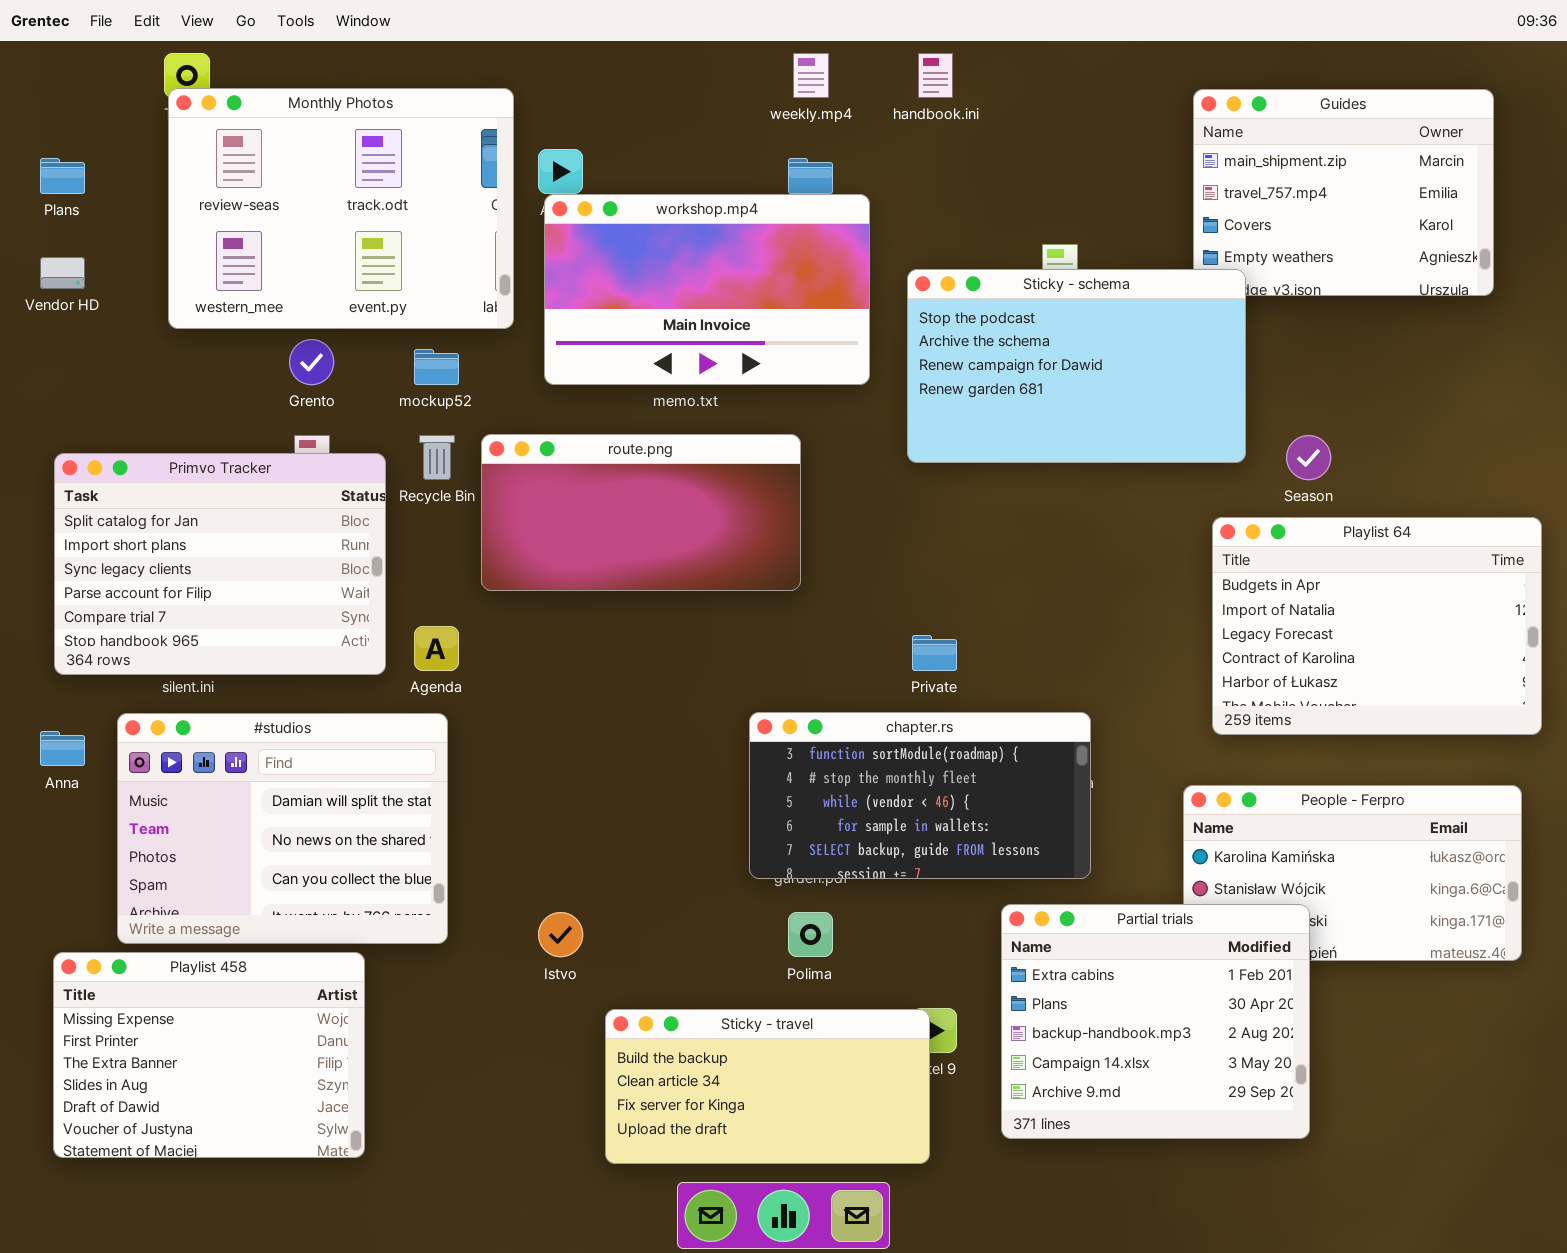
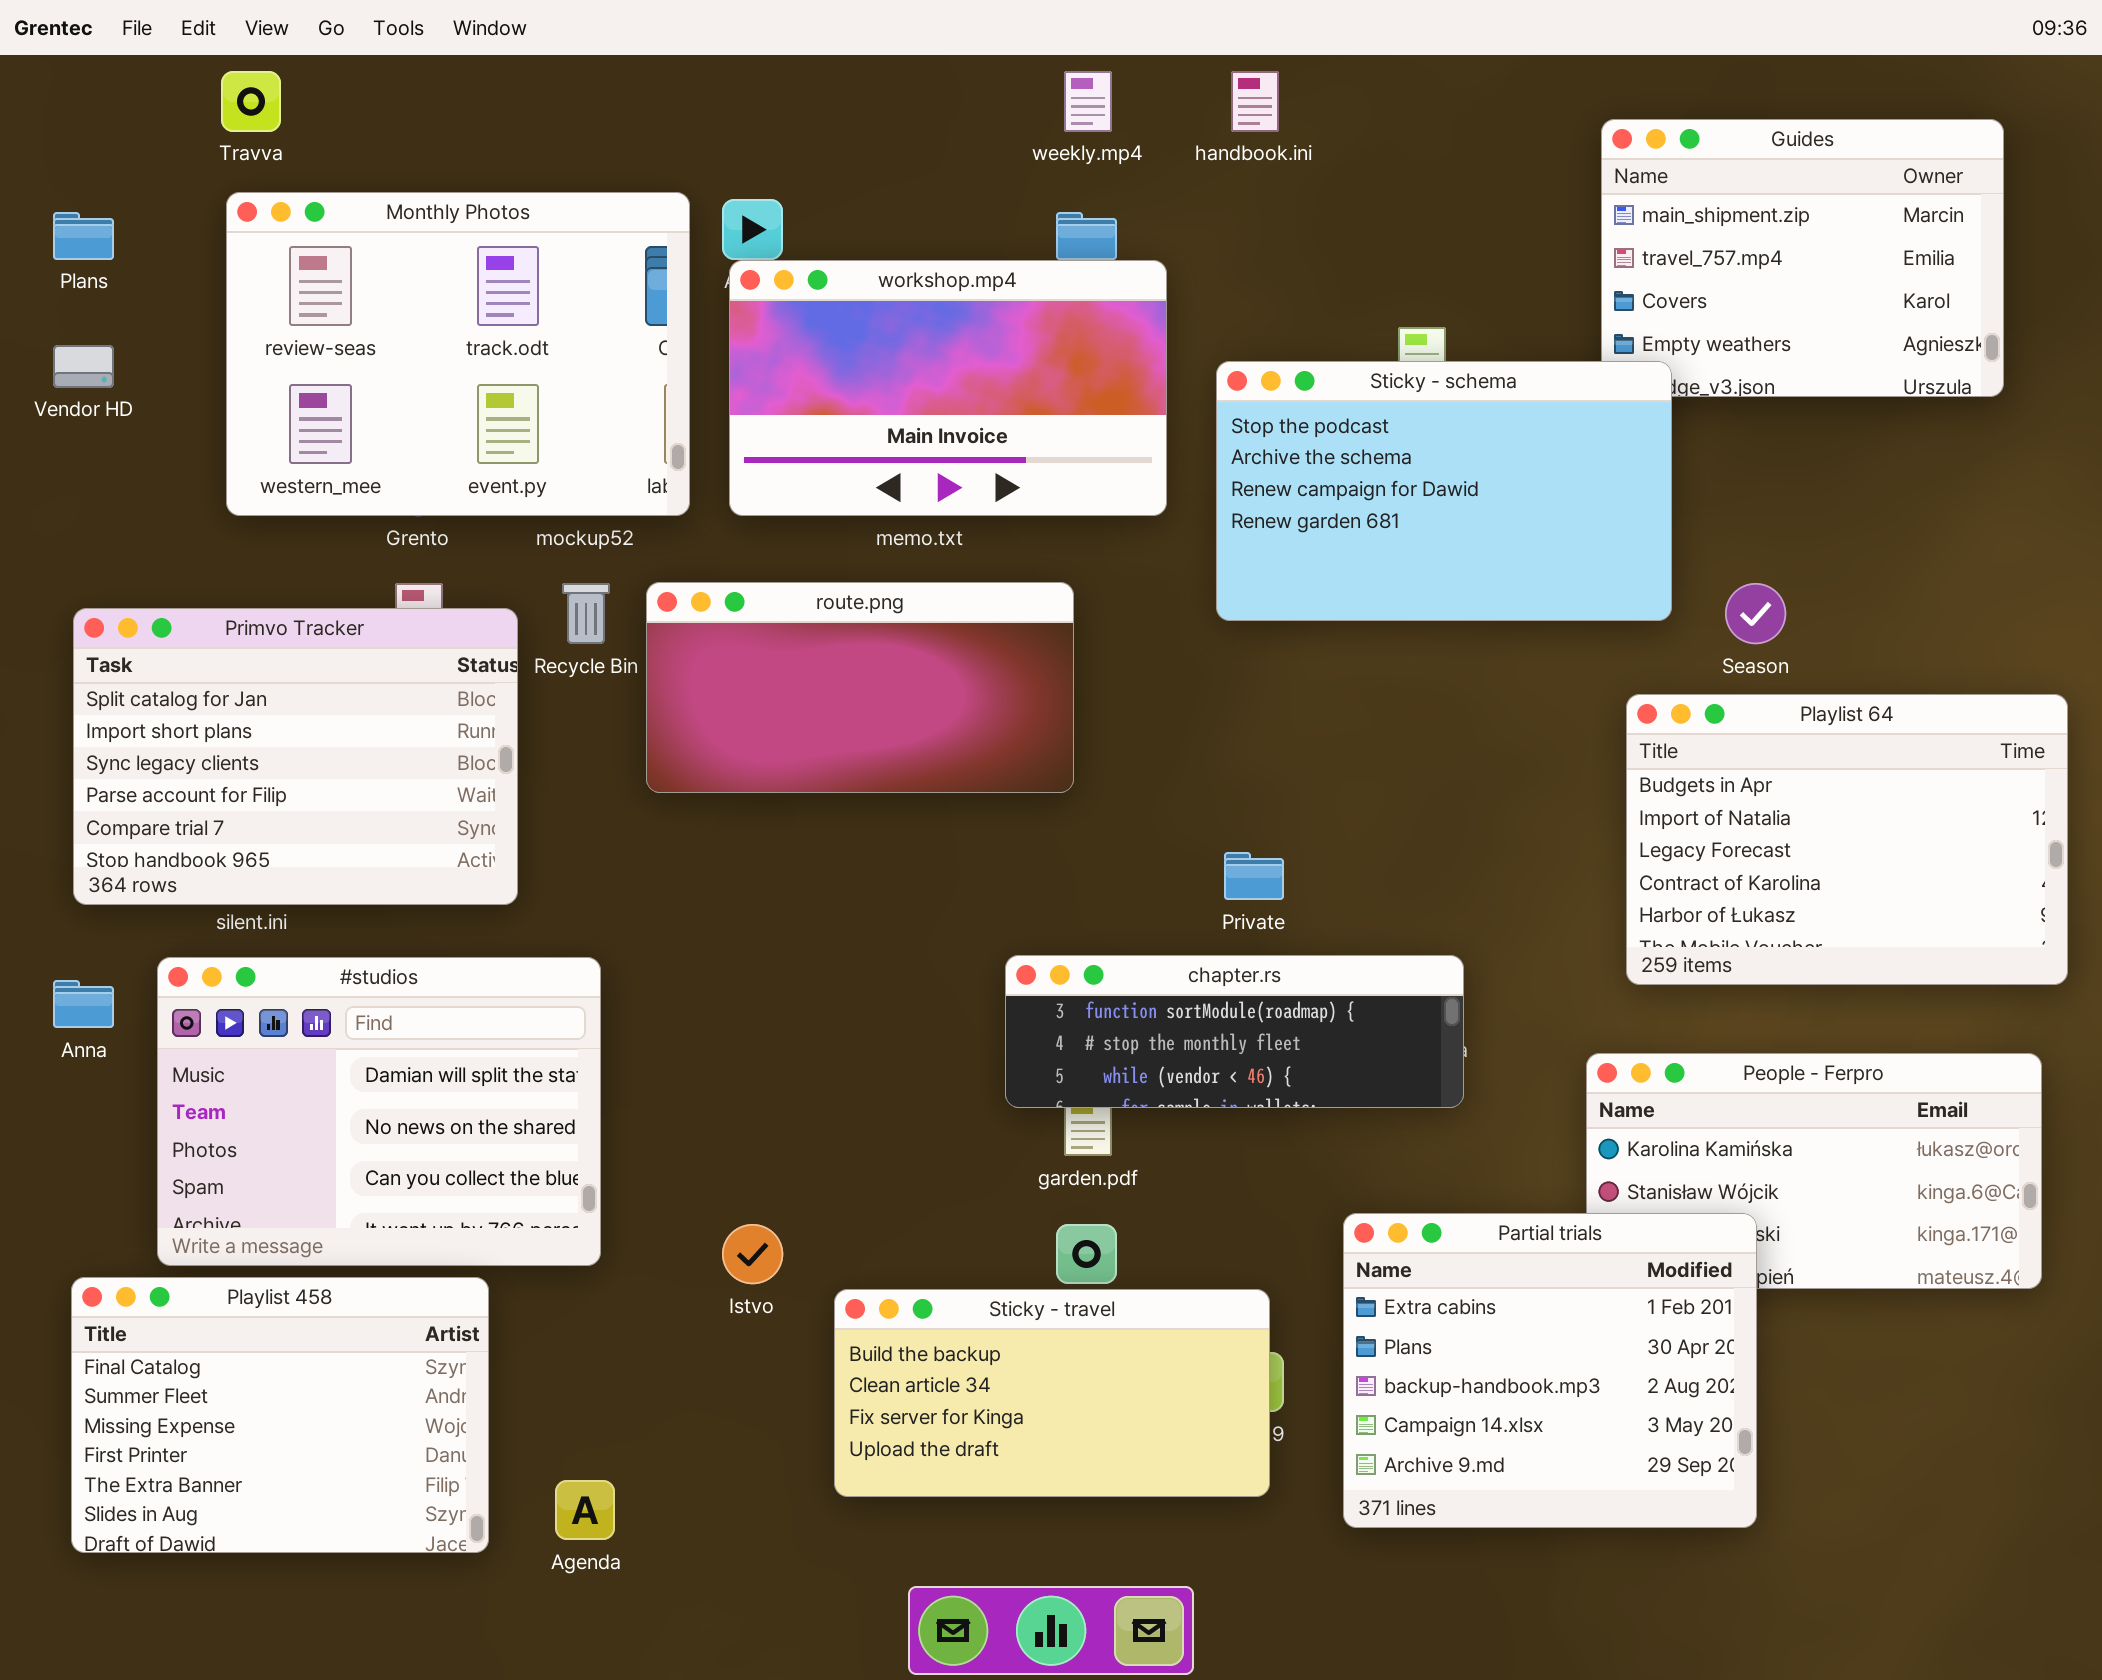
Monthly Photos: [168,88,514,329] -> [226,192,690,516], moved
Agenda: [414,626,459,671] -> [555,1480,615,1540], moved
chapter.rs: [749,712,1091,879] -> [1005,955,1464,1108], resized
Playlist 458: [53,952,365,1158] -> [71,1277,489,1553], scrolled up 2 rows
Sticky - travel: [605,1009,930,1164] -> [834,1289,1270,1497], moved

